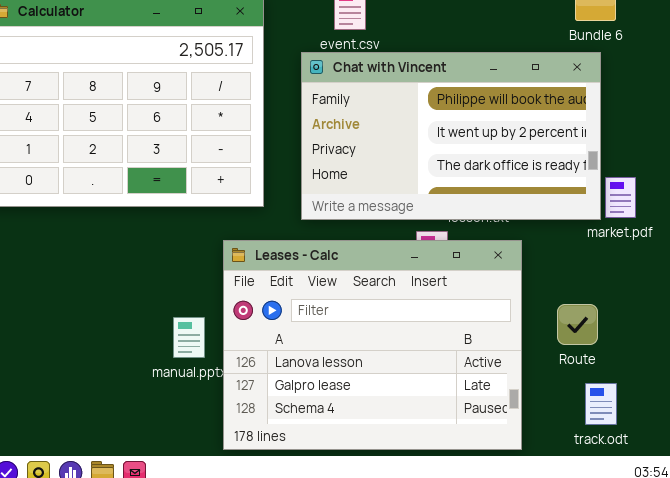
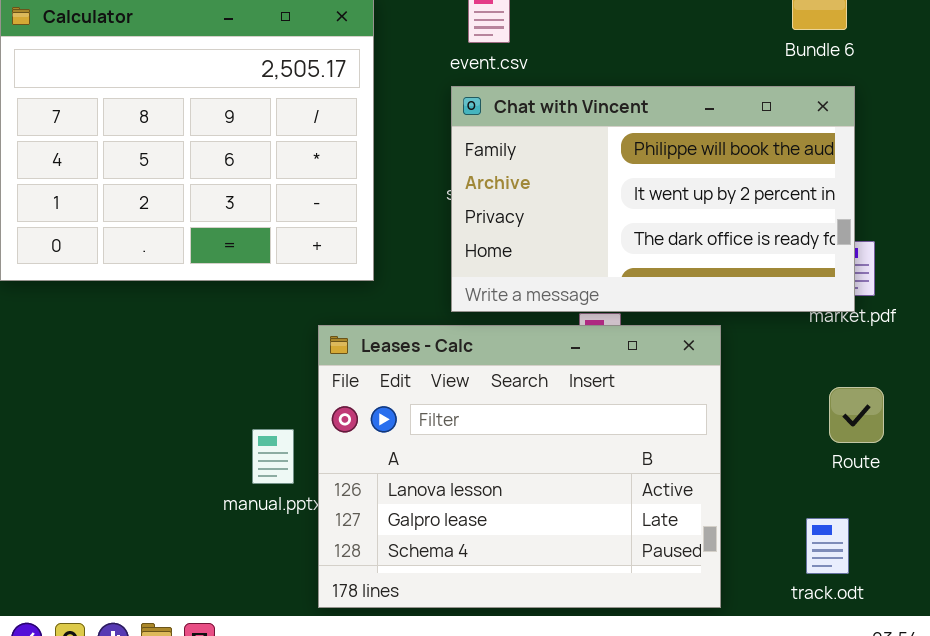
Chat with Vincent: [301,52,601,220] -> [451,86,855,312], moved
Route: [557,304,598,345] -> [829,387,884,443], moved

